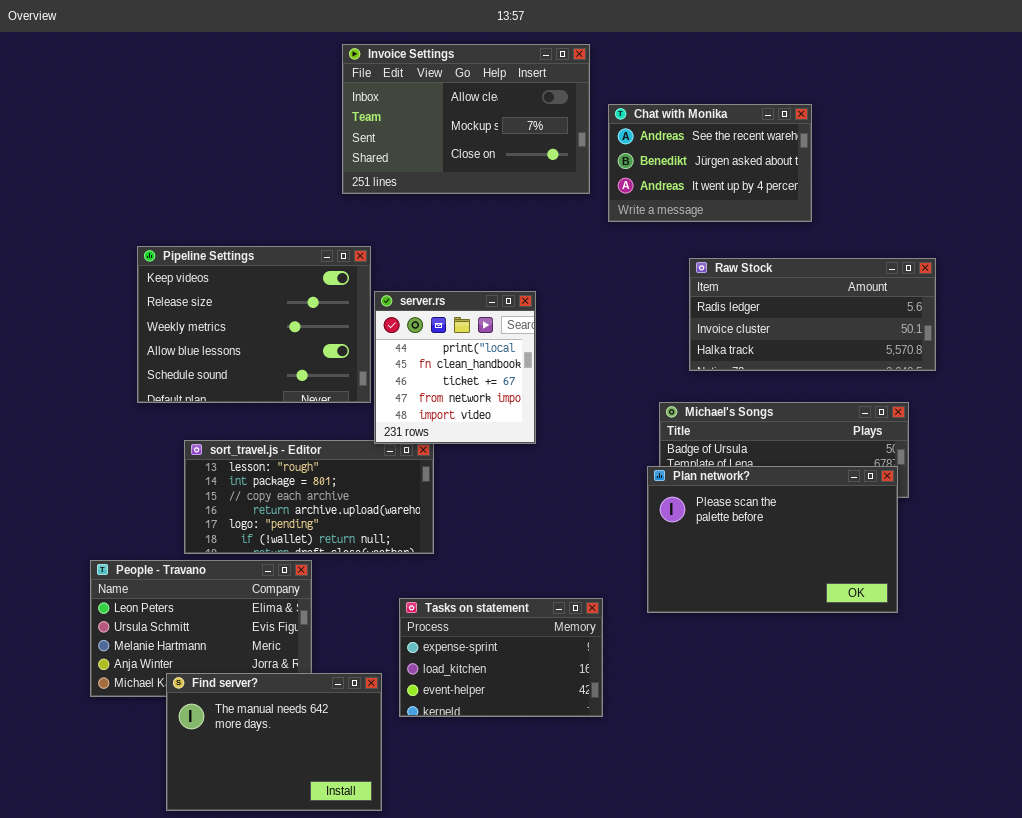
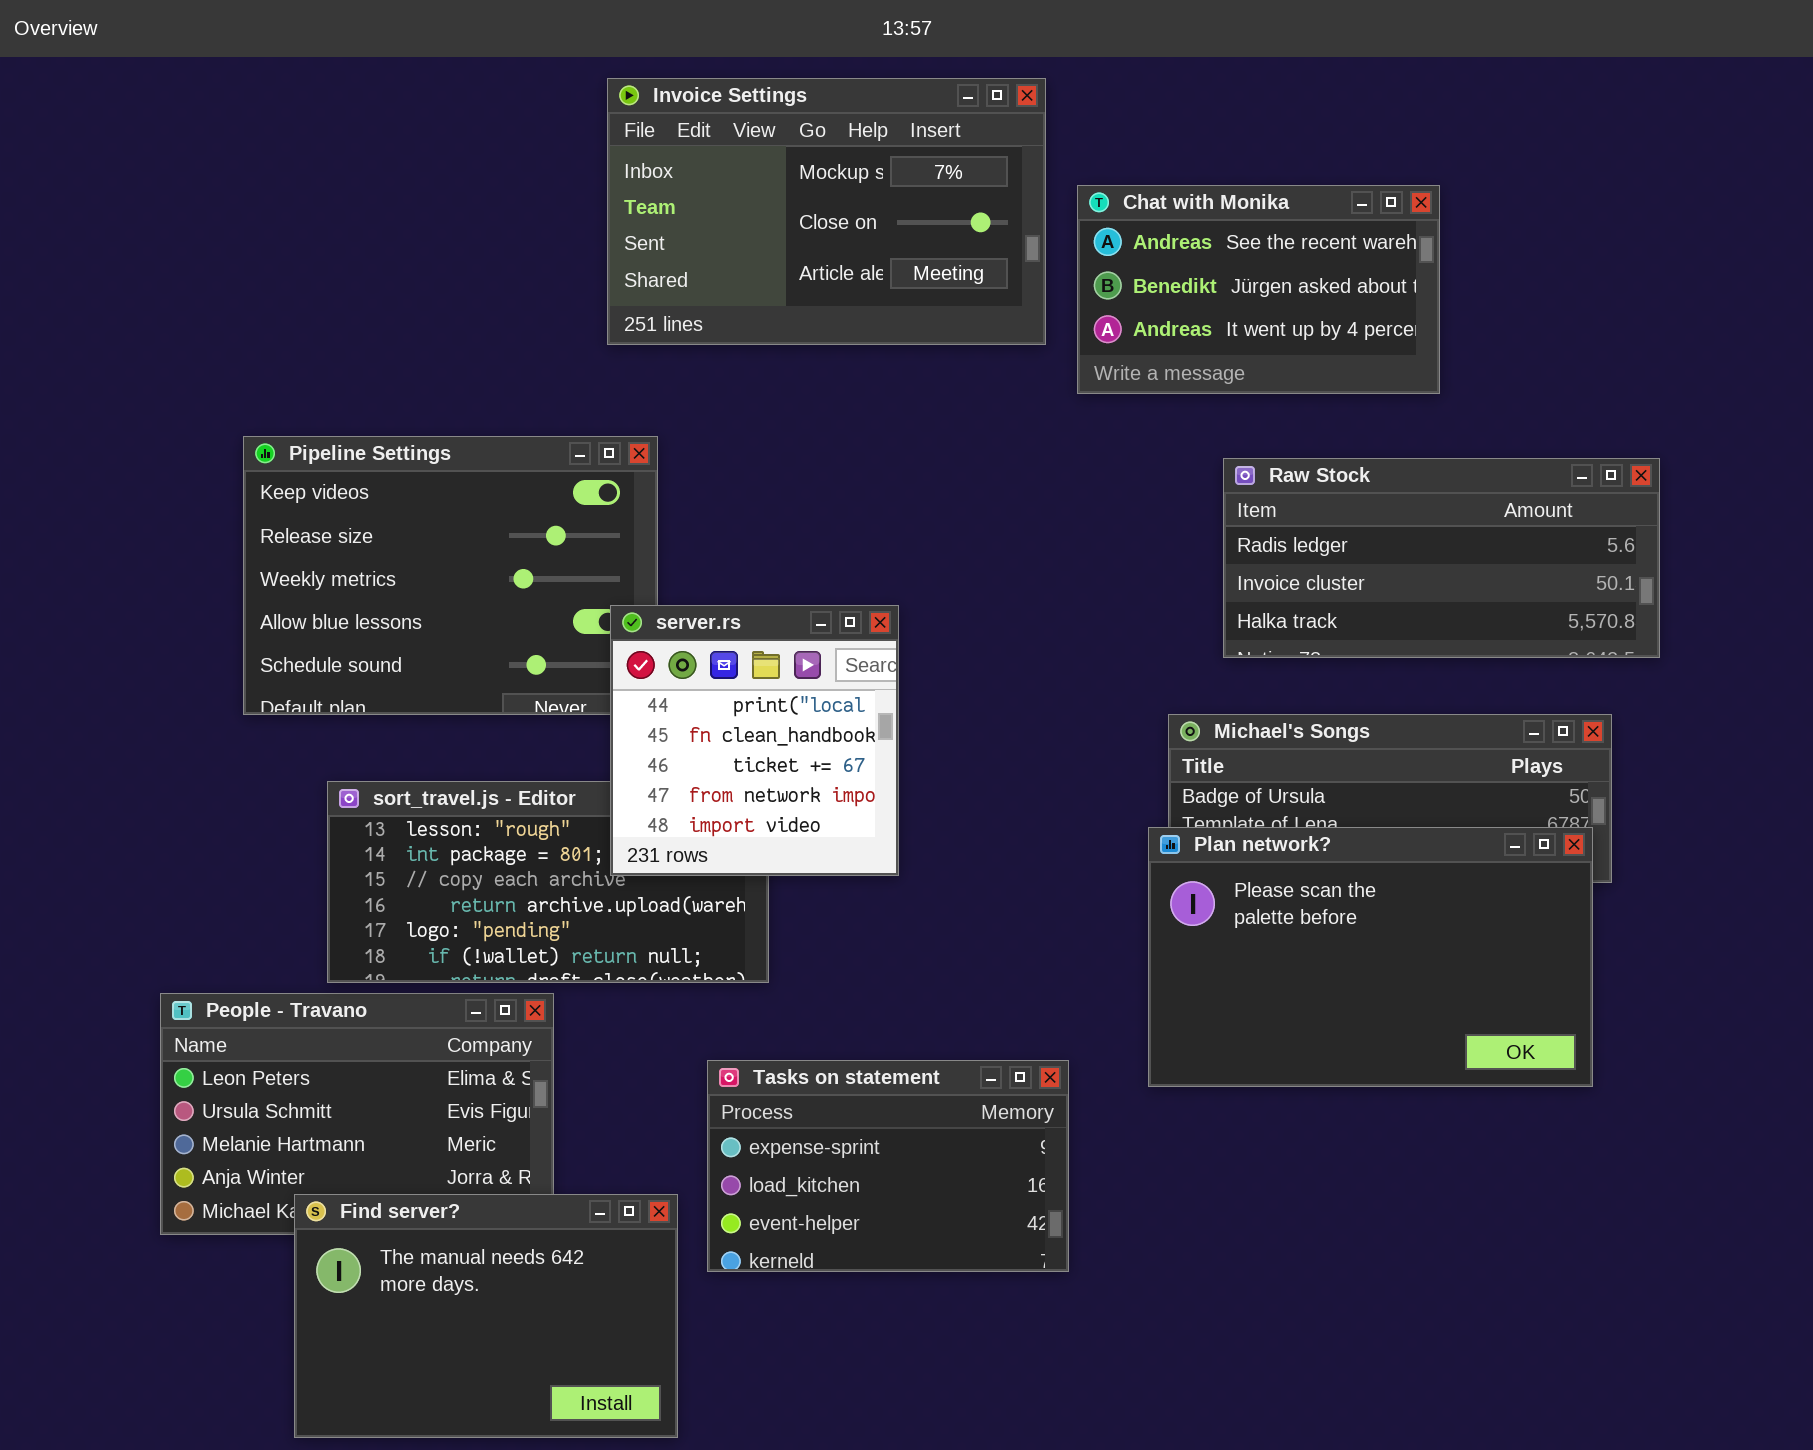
Invoice Settings: [342,44,590,194] -> [607,78,1046,345], scrolled down 1 row
server.rs: [374,291,536,444] -> [610,605,899,876], moved

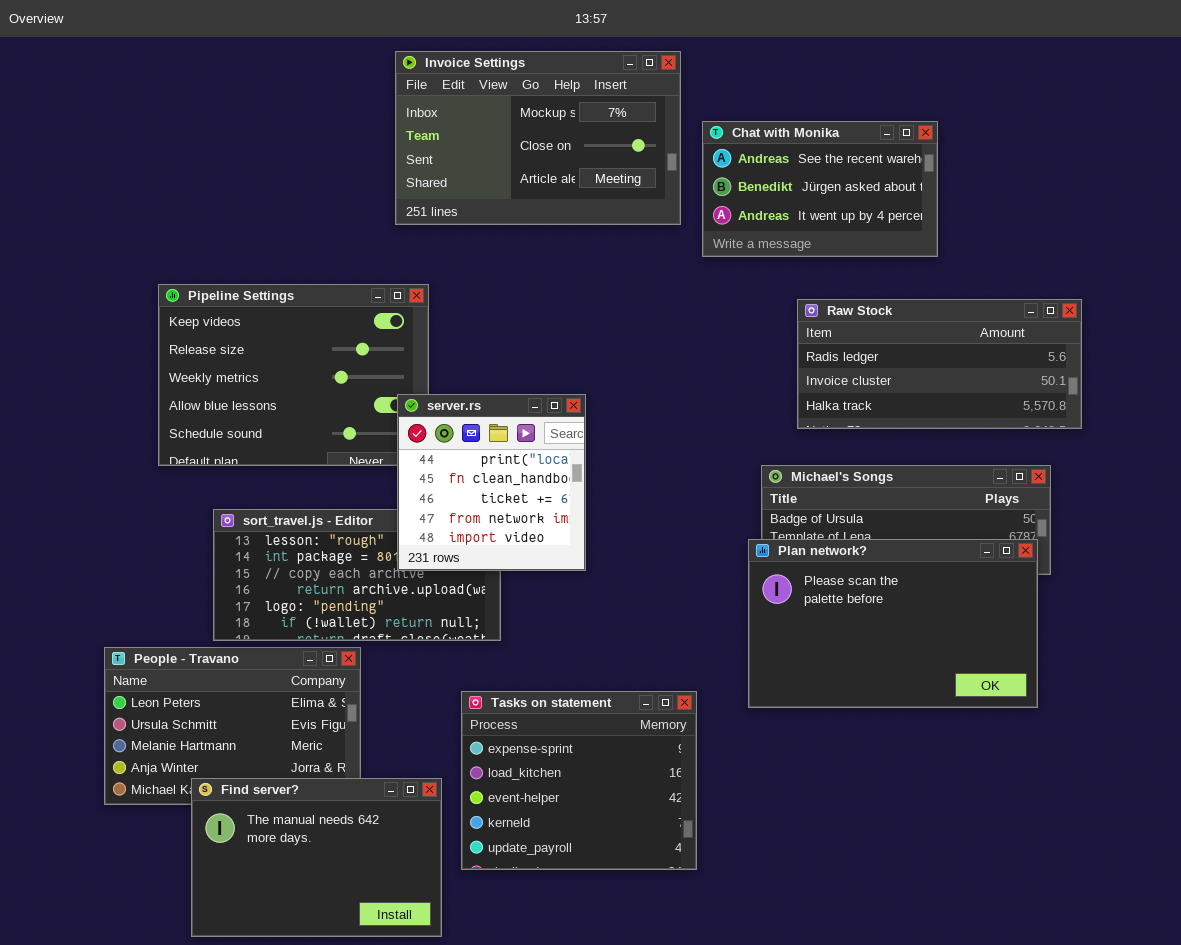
Tasks on statement: [707,1060,1069,1272] -> [461,691,697,870], resized

